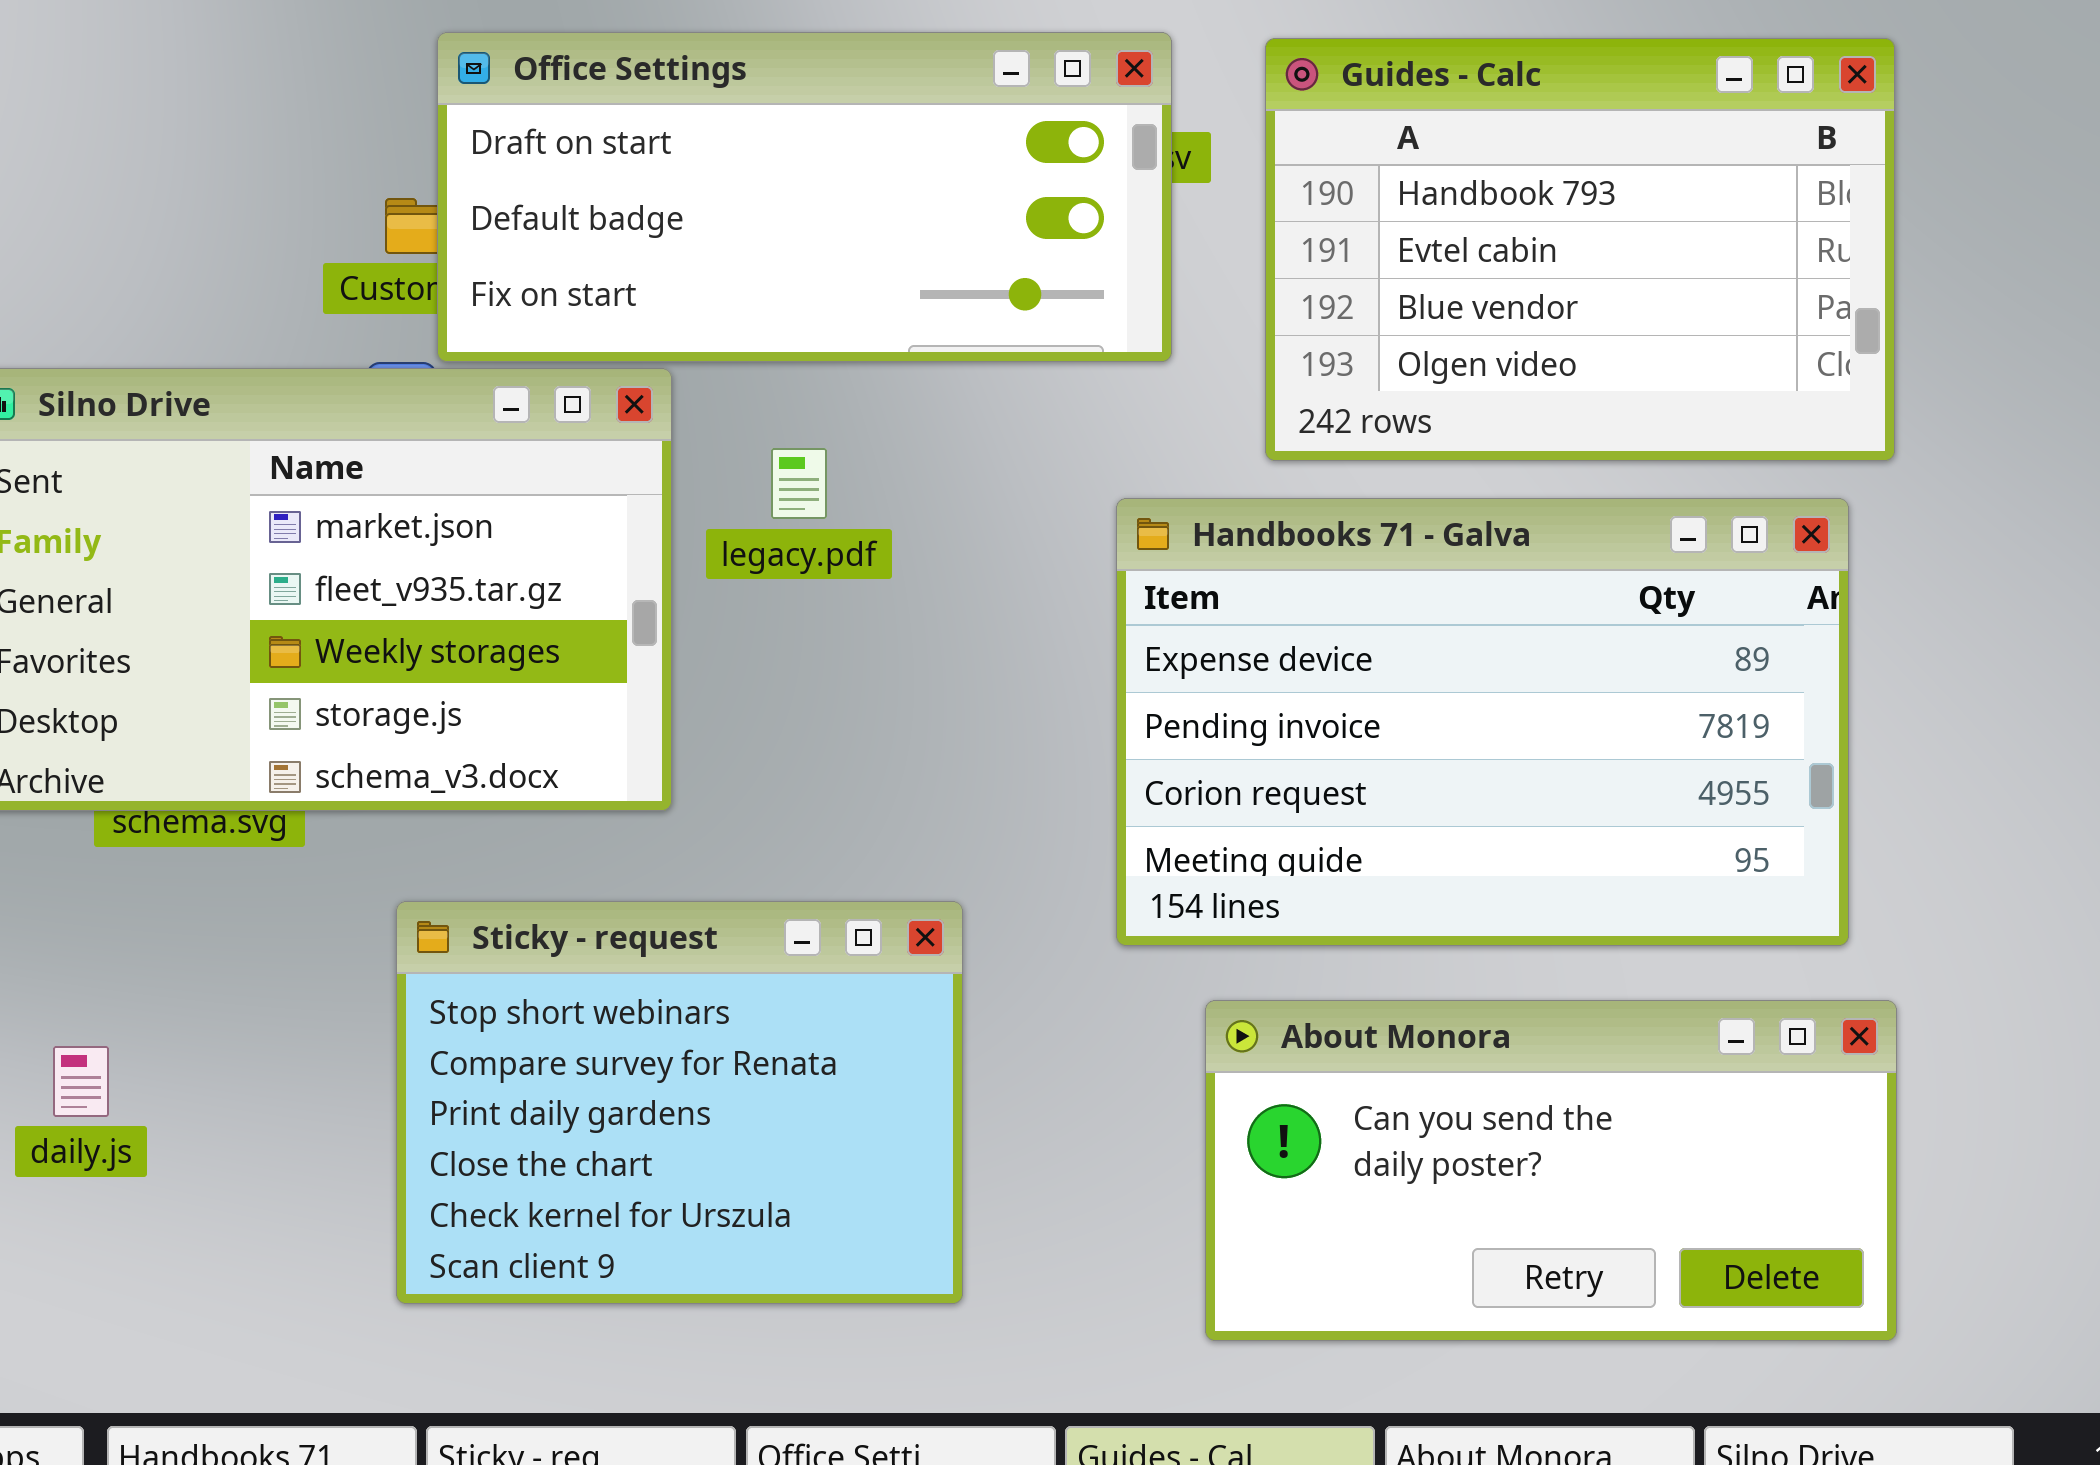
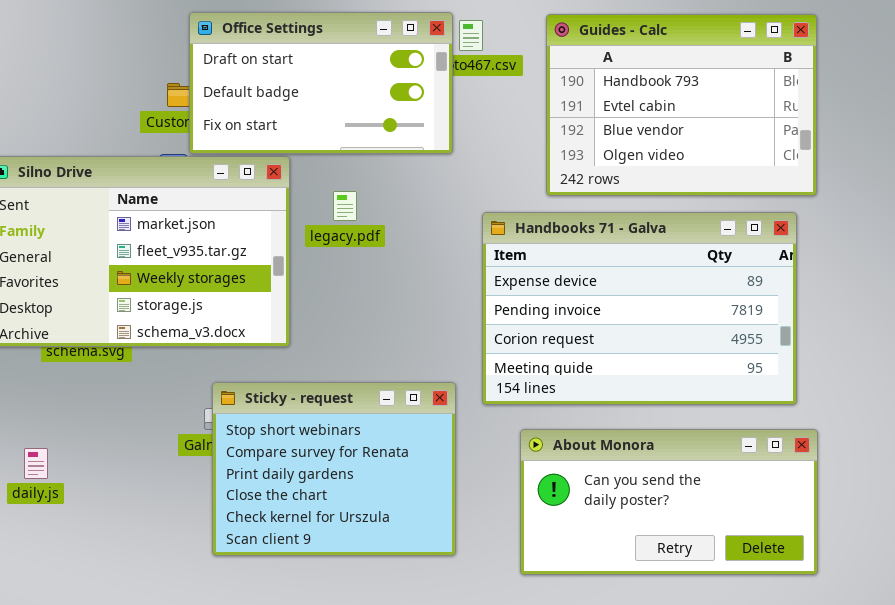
Office Settings: [437,32,1172,362] -> [189,12,453,154], resized
Sticky - request: [396,901,963,1304] -> [212,382,456,556], moved

